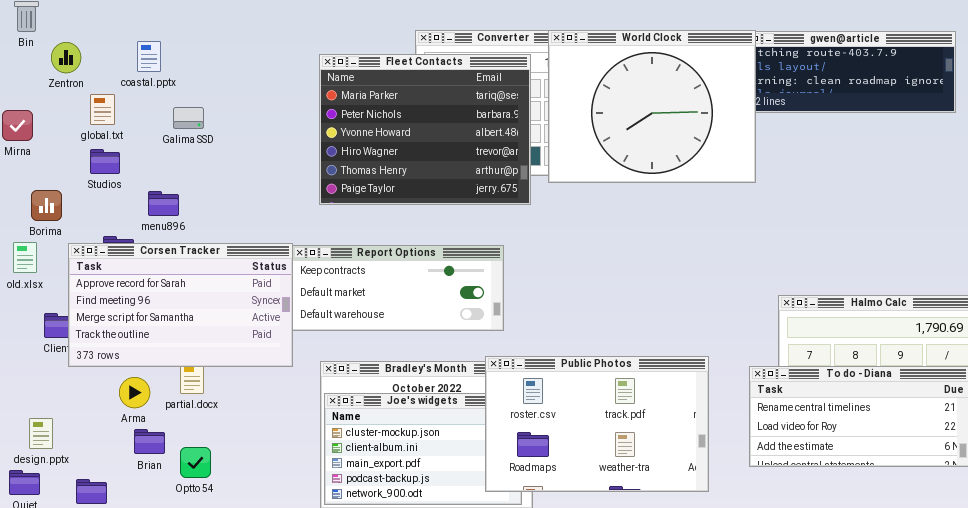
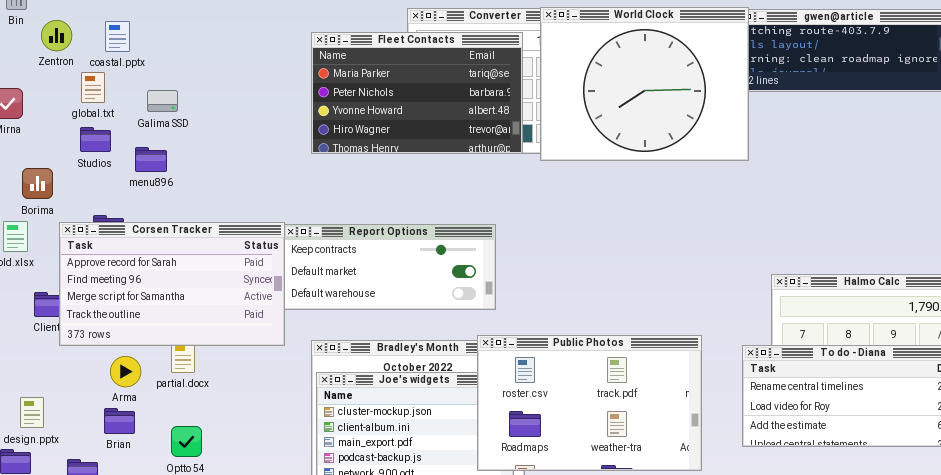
coastal.pptx: [137,41,161,72] -> [105,21,130,52], moved
Fleet Contacts: [319,54,531,205] -> [311,32,523,154], resized
Galima SSD: [173,107,204,129] -> [147,90,178,112], moved
menu896: [148,191,179,216] -> [135,147,167,172], moved
Brian: [134,429,165,454] -> [104,408,135,434], moved

